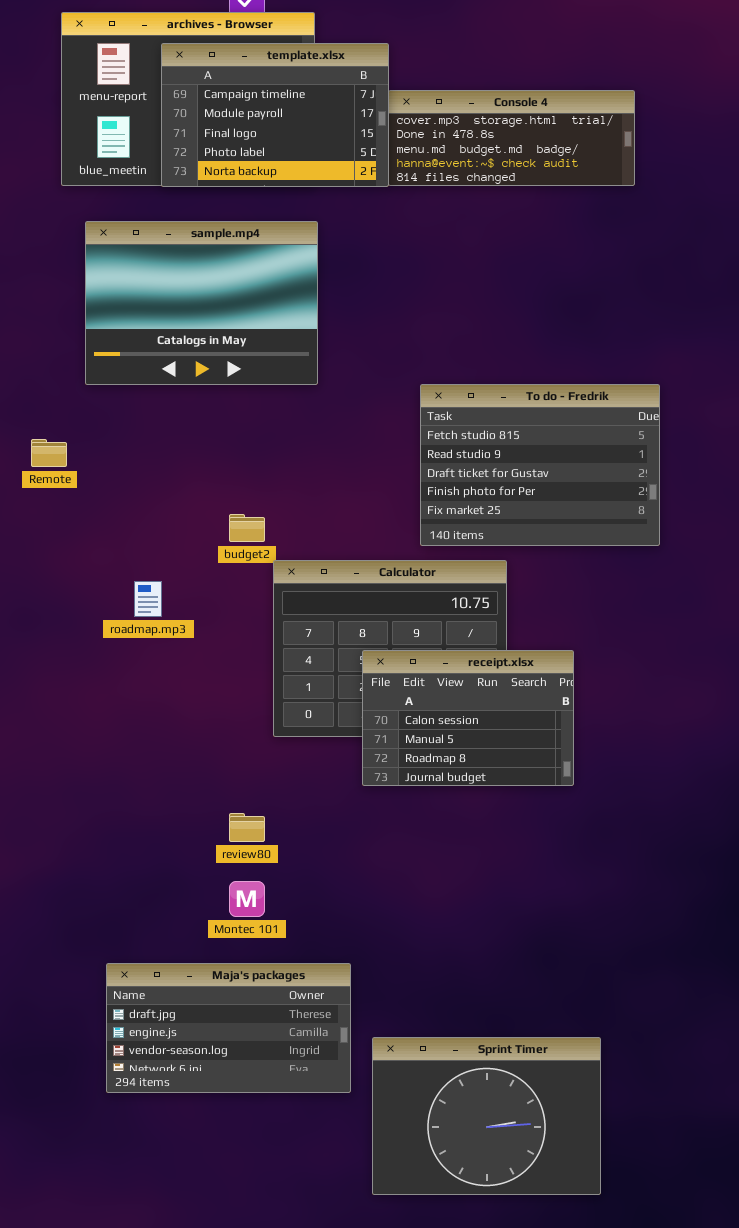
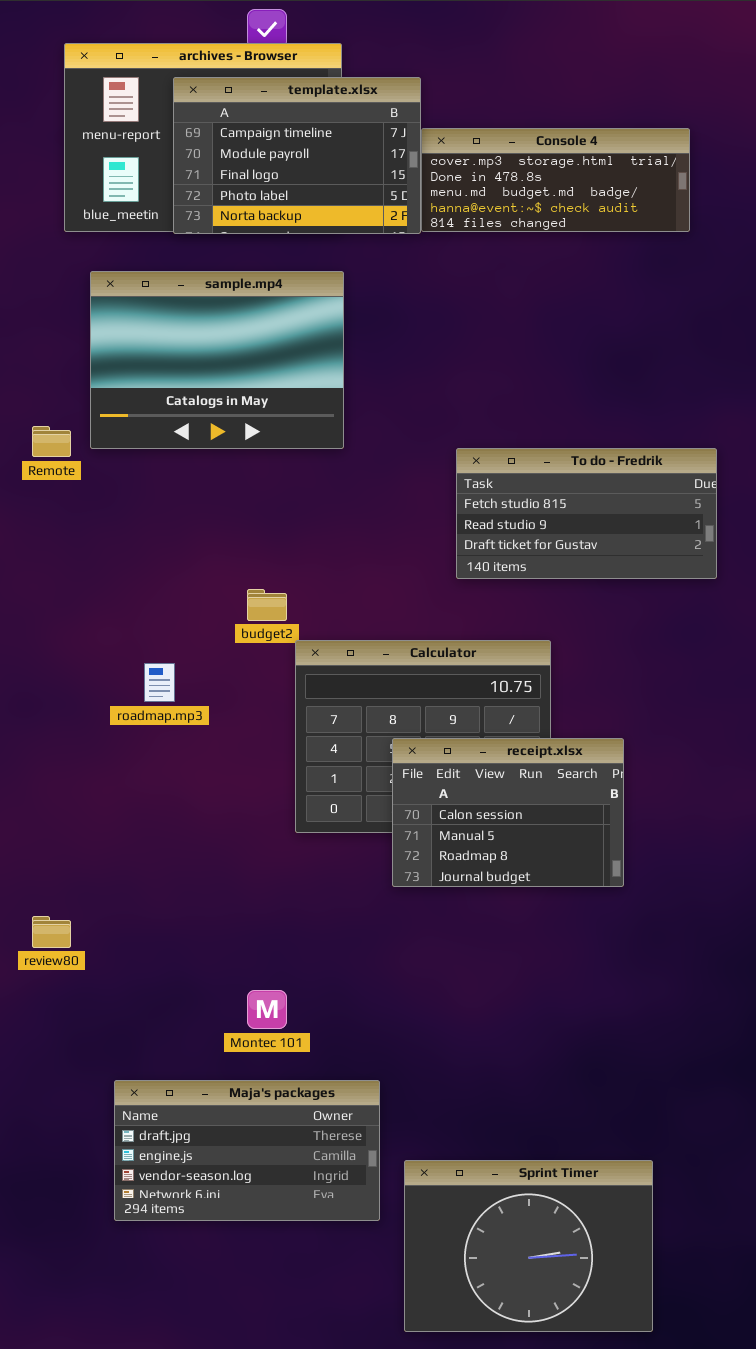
To do - Fredrik: [420,384,660,546] -> [456,448,717,579], resized
Remote: [31,439,67,467] -> [32,426,71,457], moved
review80: [229,813,265,842] -> [32,916,71,948], moved

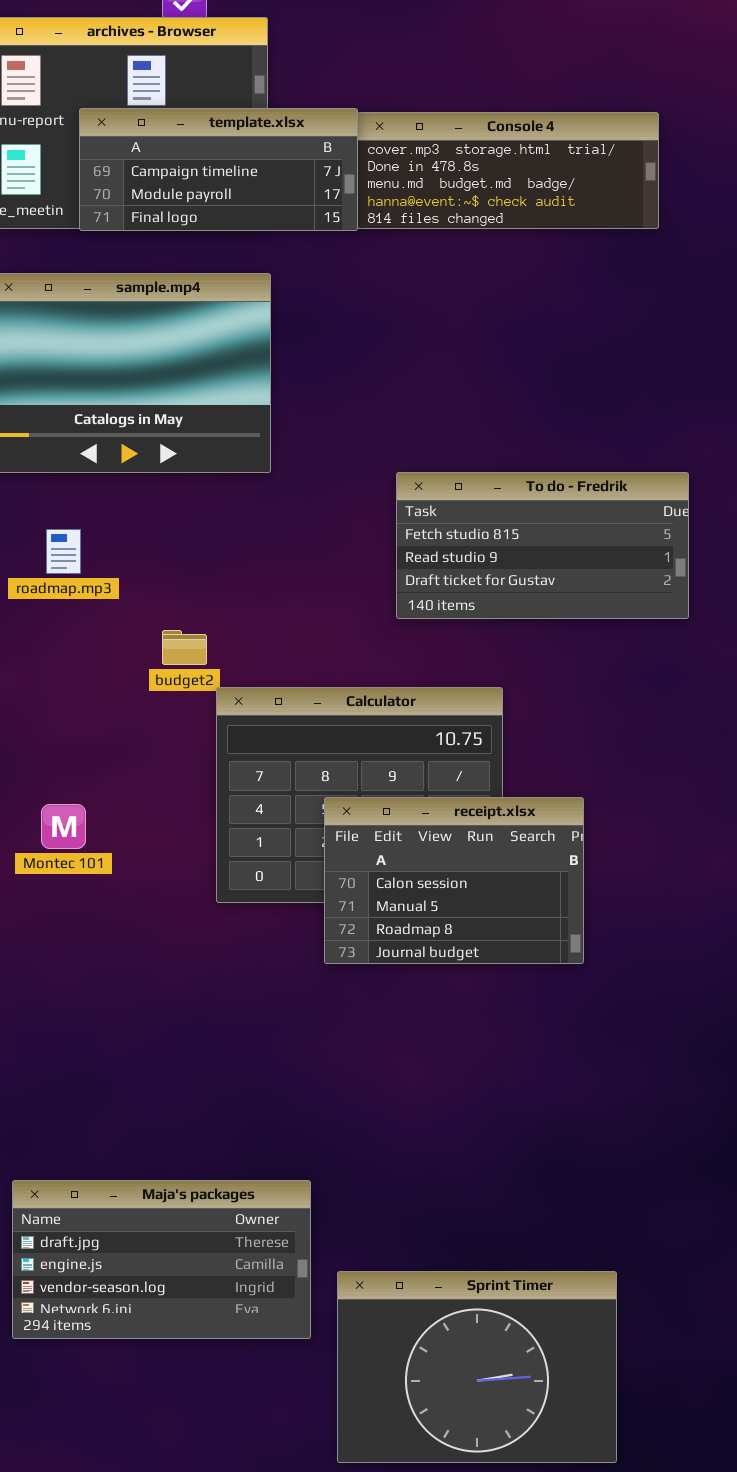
template.xlsx: [173,77,421,234] -> [79,108,358,231], resized
roadmap.mp3: [144,663,175,702] -> [46,529,81,574], moved
Montec 101: [247,990,287,1029] -> [41,804,86,849], moved

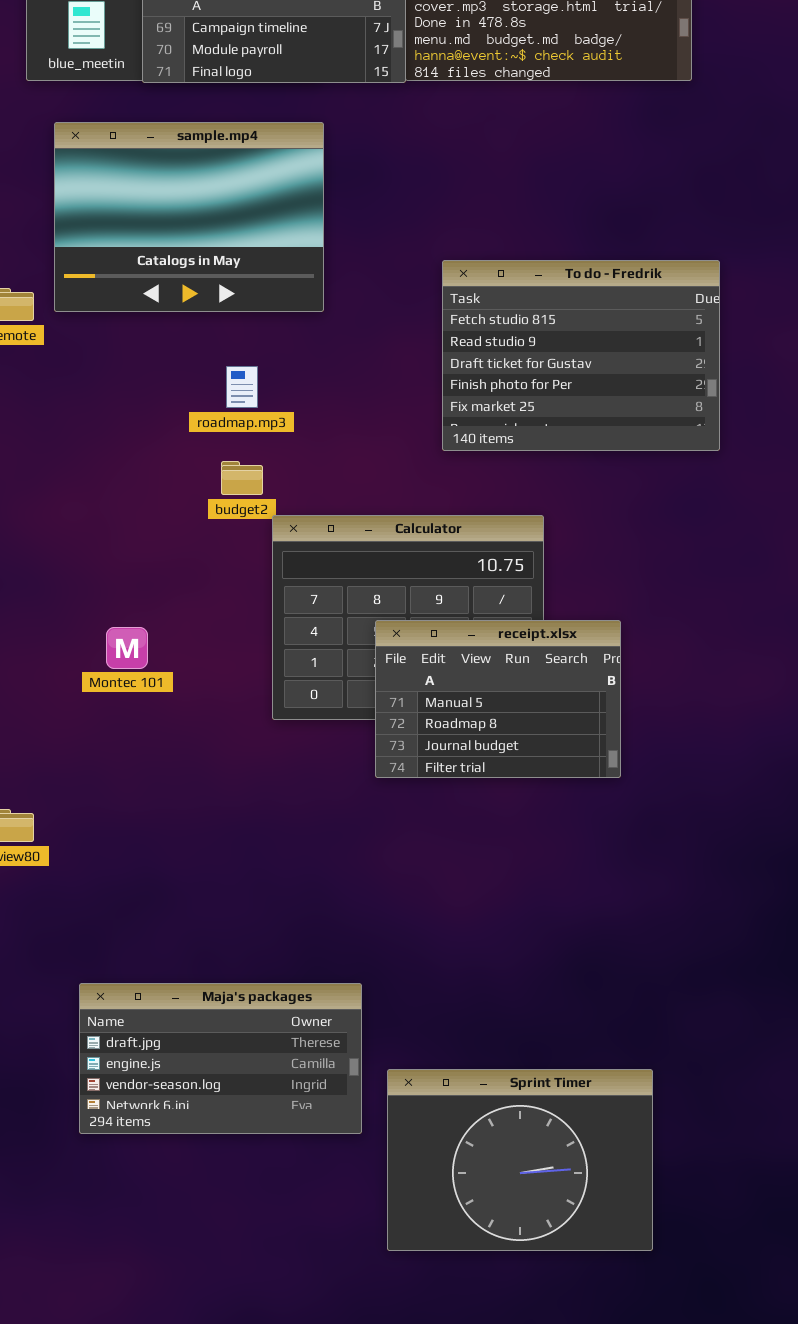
To do - Fredrik: [396,472,689,619] -> [442,260,720,451], resized
roadmap.mp3: [46,529,81,574] -> [226,366,258,408], moved
receipt.xlsx: [324,797,584,964] -> [375,620,621,778], scrolled down 1 row

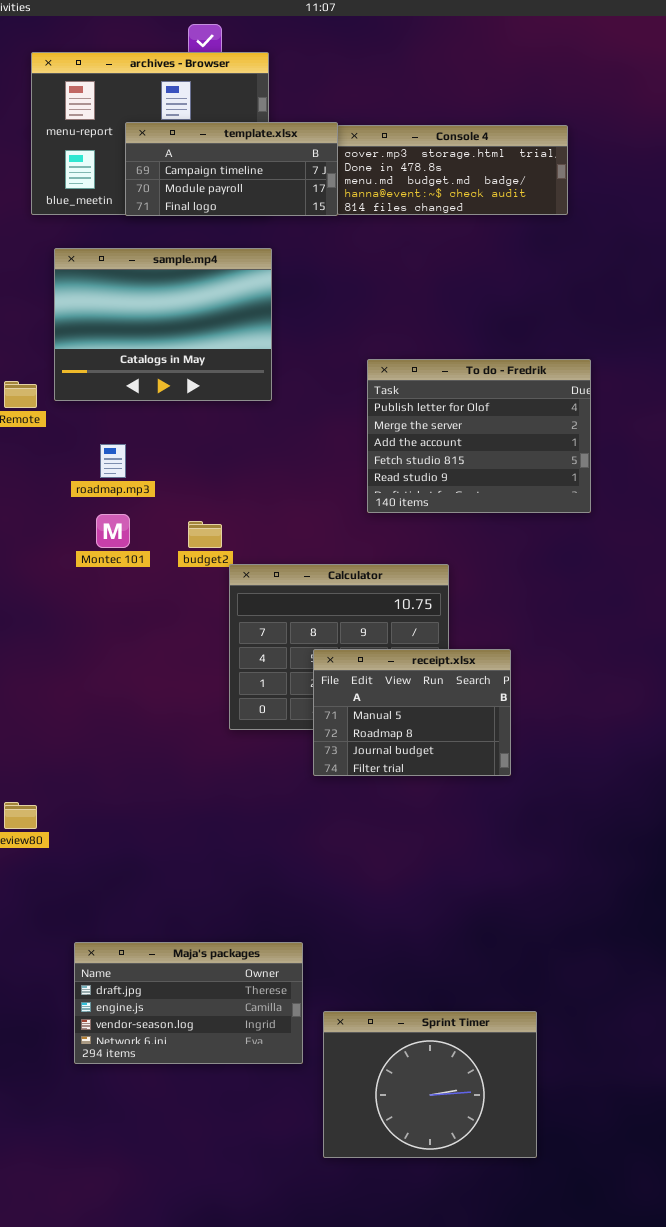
To do - Fredrik: [442,260,720,451] -> [367,359,591,513], scrolled up 3 rows
roadmap.mp3: [226,366,258,408] -> [100,444,126,478], moved
Montec 101: [106,627,148,669] -> [96,514,130,548], moved

